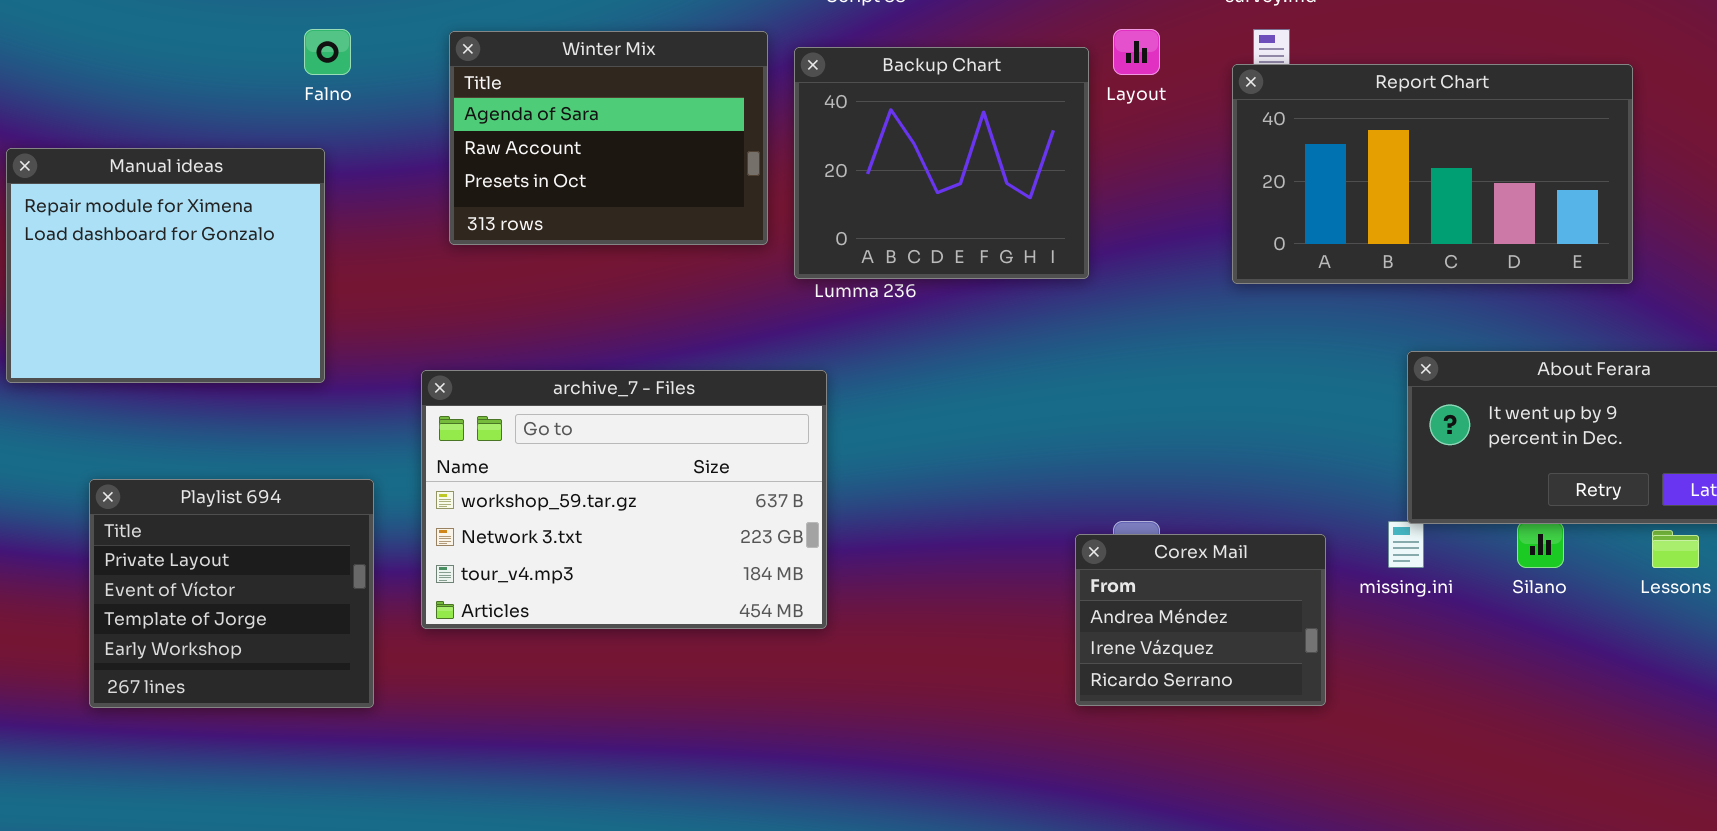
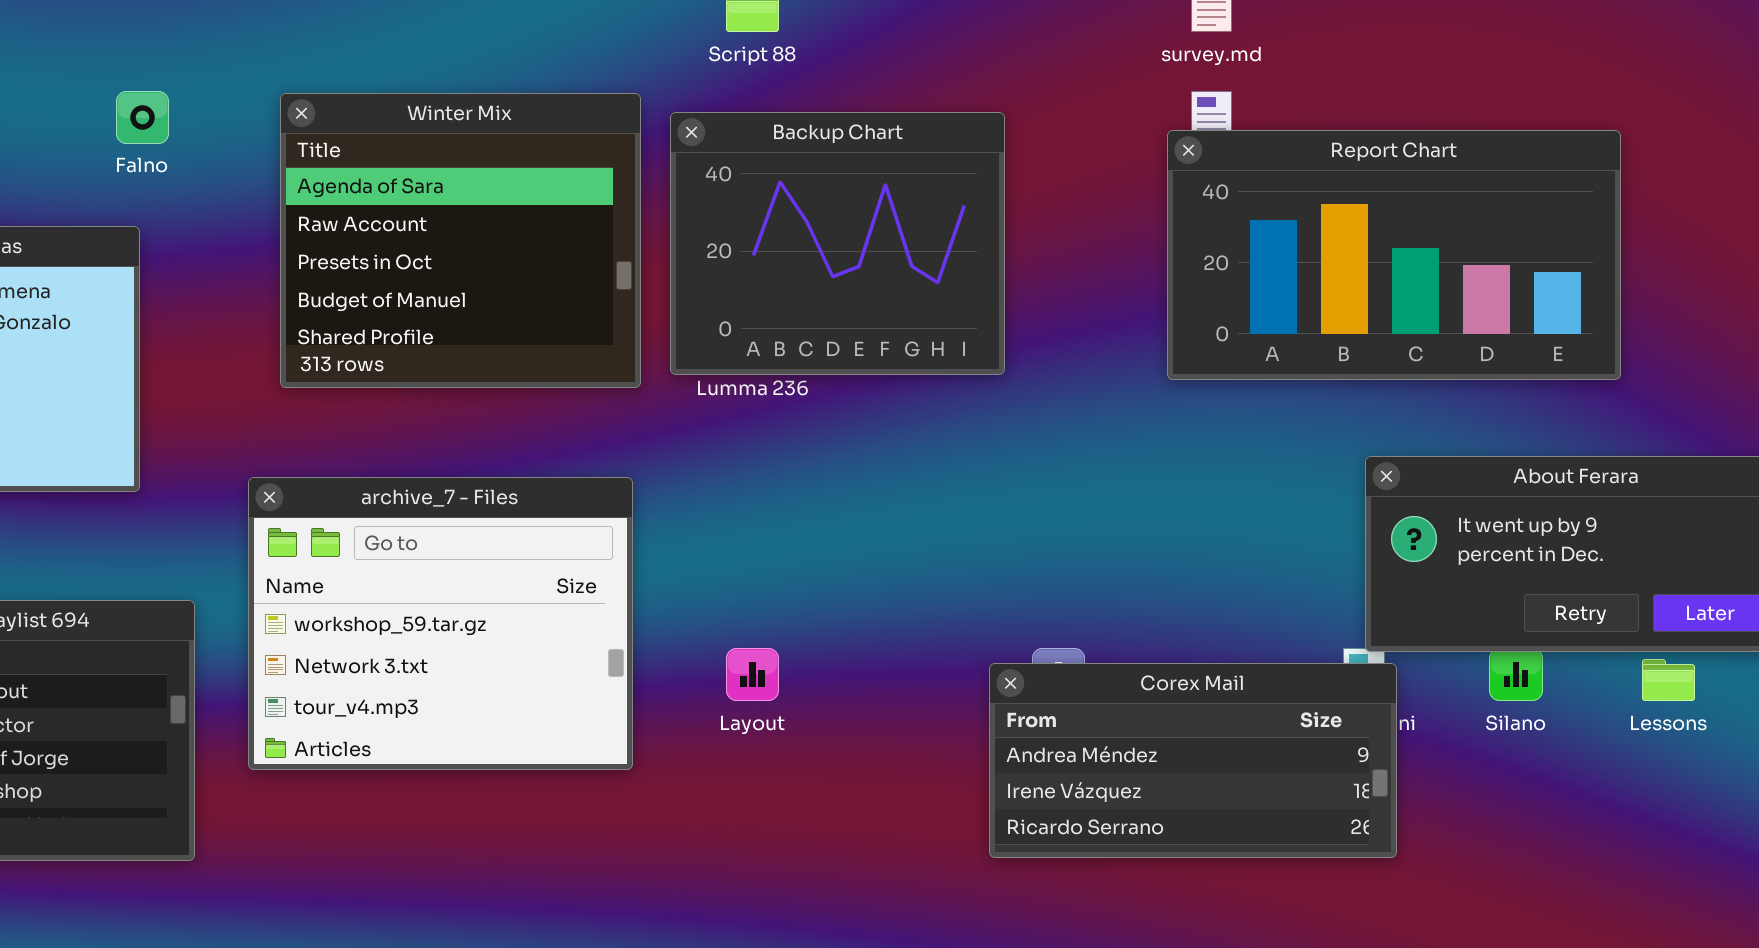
Layout: [1113,29,1160,75] -> [726,648,779,701], moved
Winter Mix: [449,31,768,245] -> [280,93,641,388], resized
archive_7 - Files: [421,370,827,629] -> [248,477,633,770], resized
Corex Mail: [1075,534,1326,706] -> [989,663,1397,858], resized

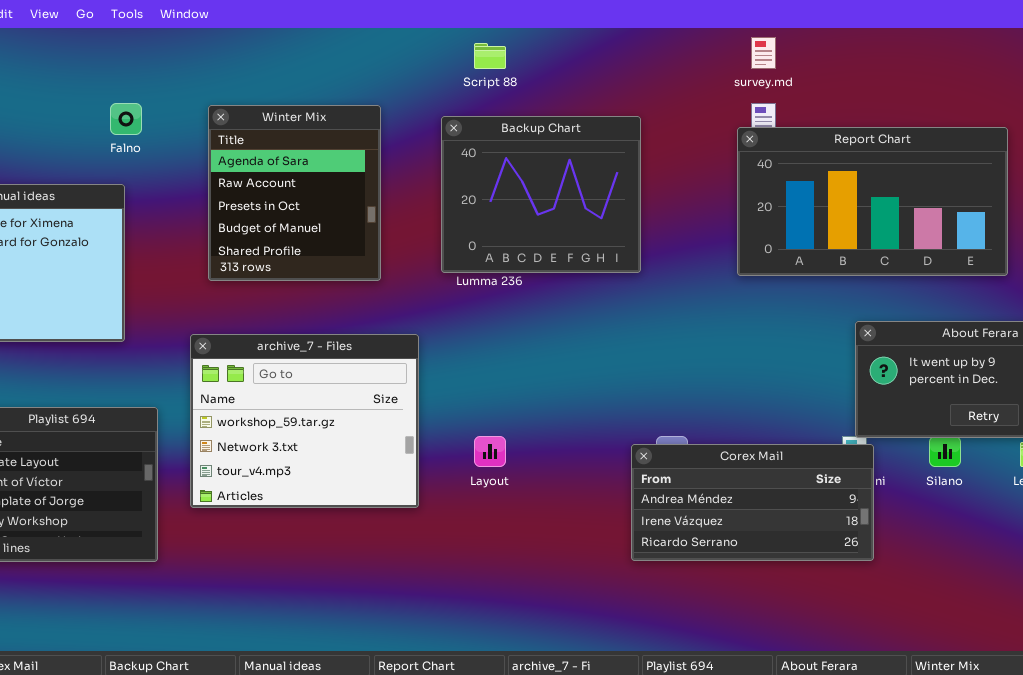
Winter Mix: [280,93,641,388] -> [208,105,381,281], resized

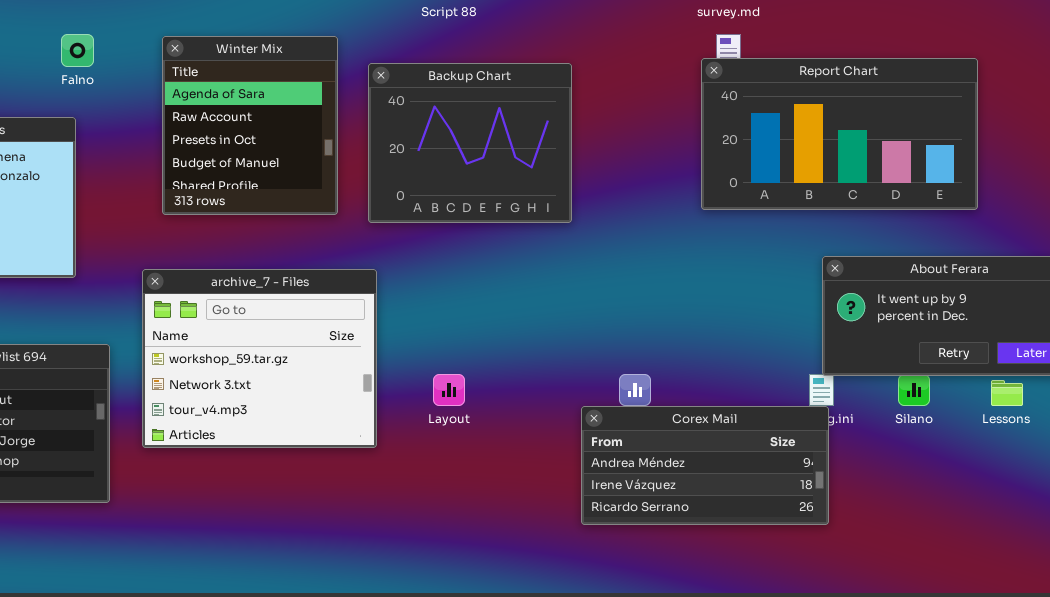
Backup Chart: [441,116,641,273] -> [368,63,572,223], moved
Corex Mail: [631,444,874,561] -> [581,406,829,525], moved

